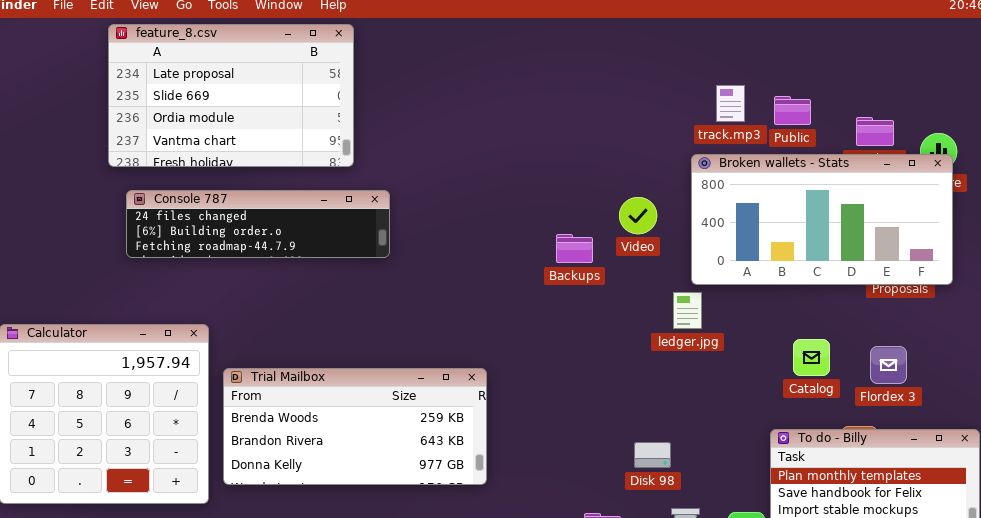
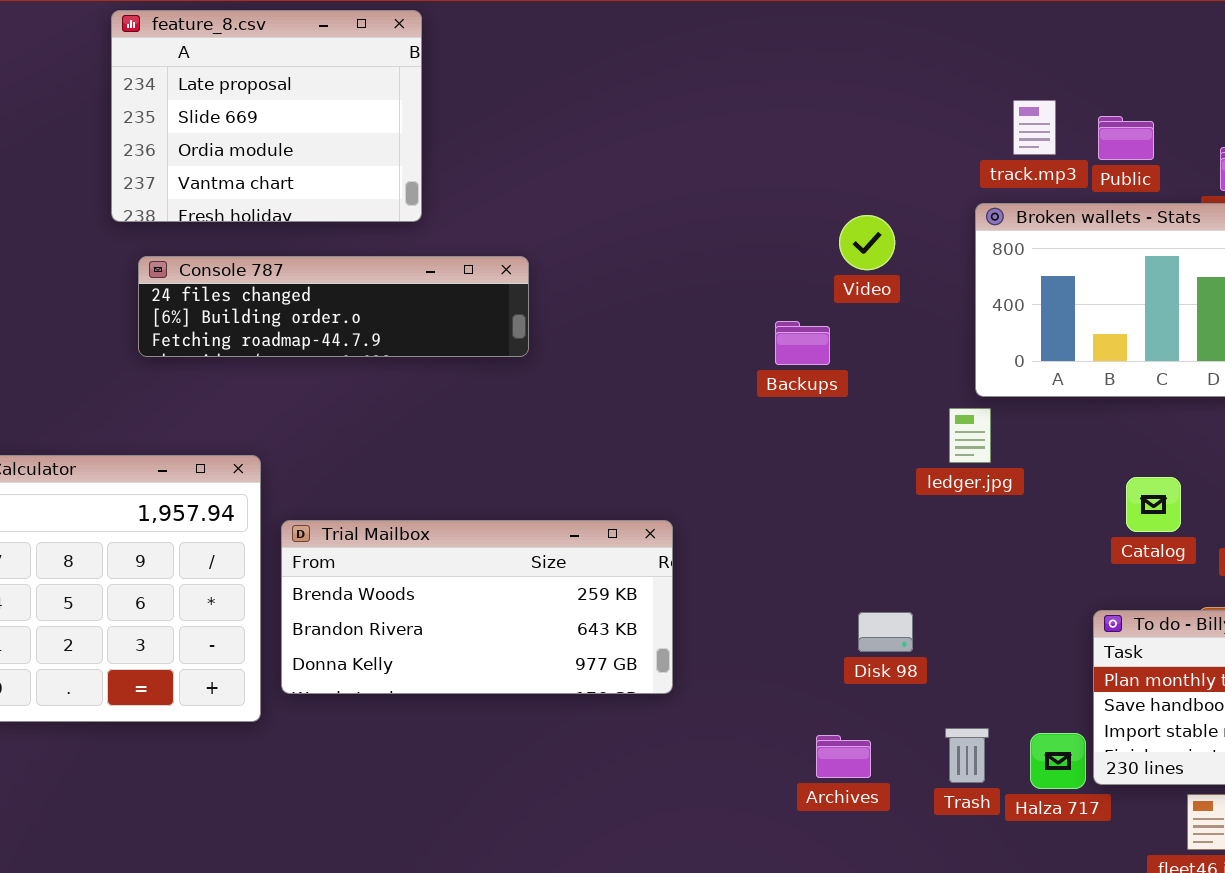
feature_8.csv: [108,24,354,167] -> [111,10,422,222], resized
Video: [619,197,657,234] -> [839,215,895,270], moved
Disk 98: [634,442,671,468] -> [858,612,913,652], moved

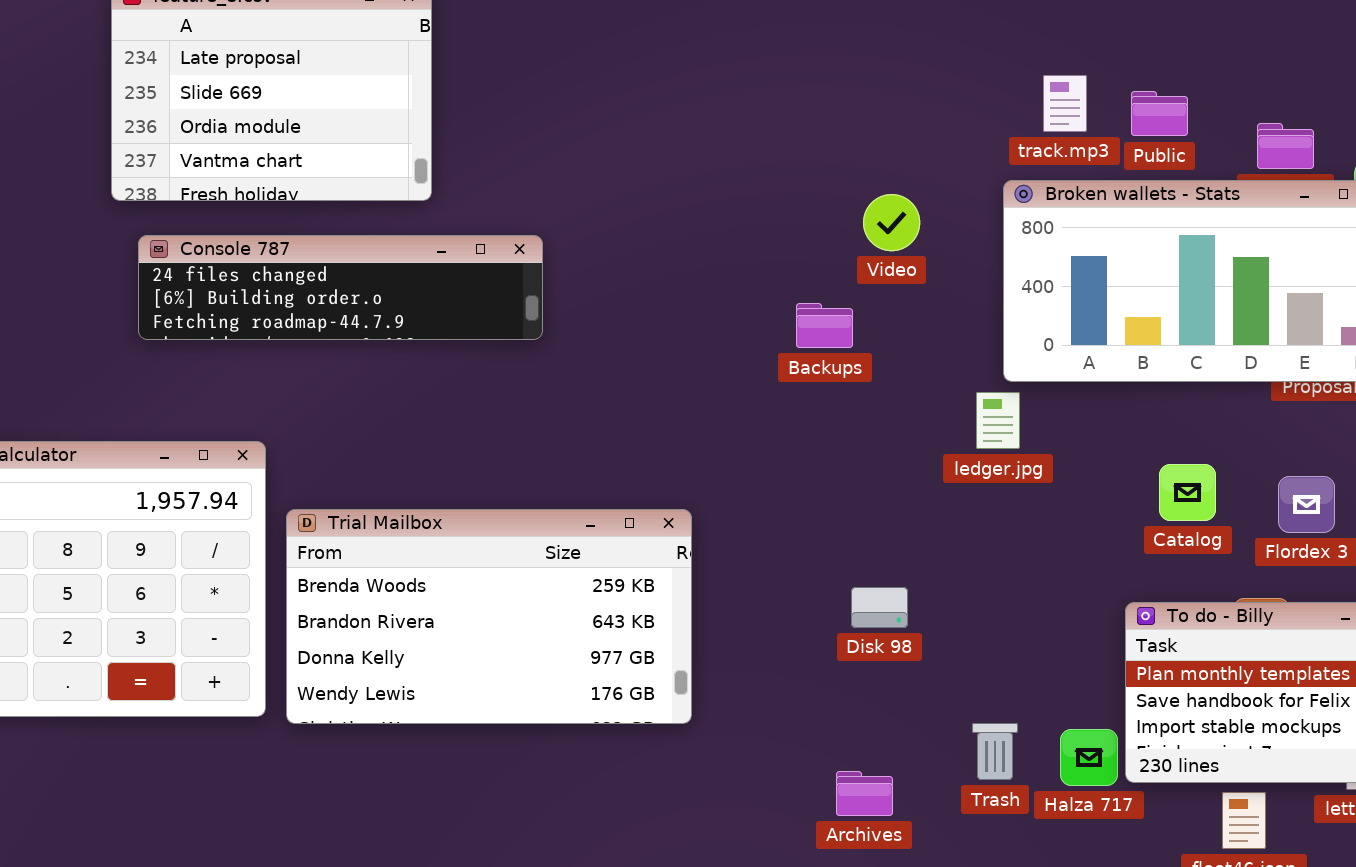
Trial Mailbox: [281,520,673,694] -> [286,509,692,724], resized
Disk 98: [858,612,913,652] -> [851,587,908,628], moved
Archives: [816,735,871,778] -> [836,771,893,816], moved

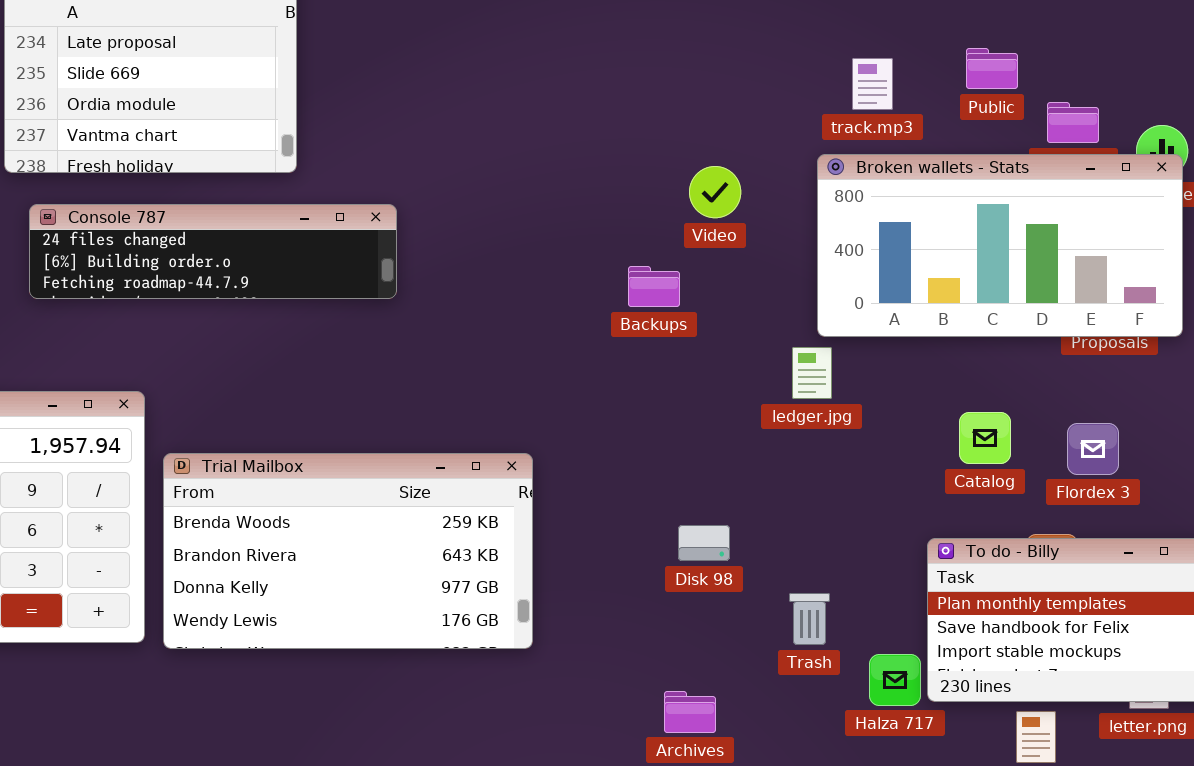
Public: [1131,91,1188,136] -> [966,48,1018,89], moved
Trash: [972,723,1018,780] -> [789,593,830,645], moved

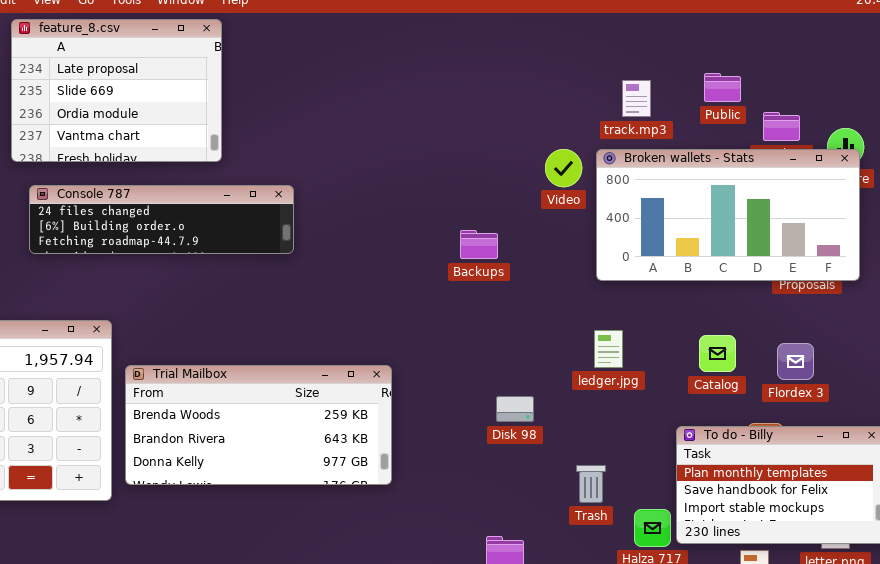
Video: [689,166,741,218] -> [545,149,582,187], moved
ledger.jpg: [792,347,832,399] -> [594,330,623,368], moved
Trial Mailbox: [163,453,533,649] -> [125,365,392,485], resized
Disk 98: [678,525,730,561] -> [496,396,534,422], moved

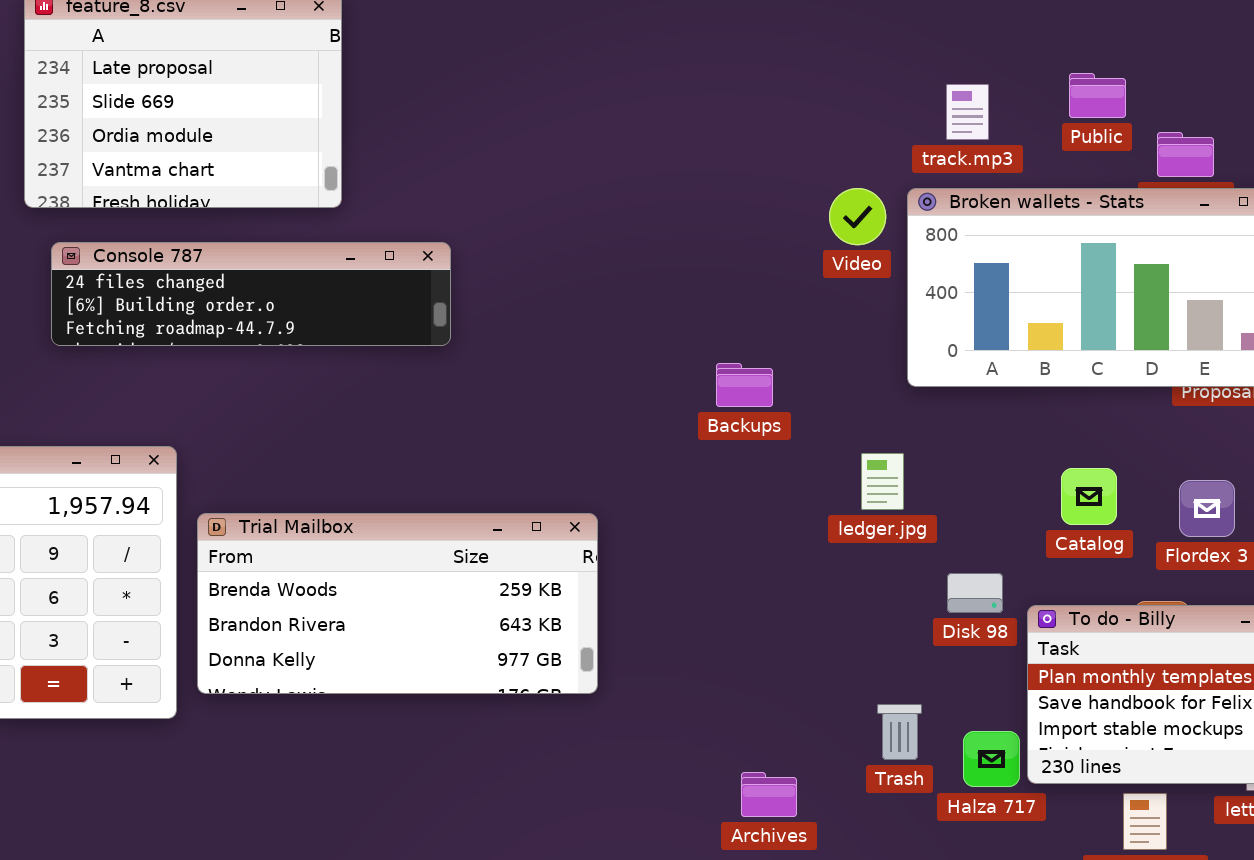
Backups: [460,230,498,259] -> [716,363,773,407], moved
ledger.jpg: [594,330,623,368] -> [861,453,904,510], moved
Disk 98: [496,396,534,422] -> [947,573,1003,613], moved
Trash: [576,465,606,503] -> [877,704,922,760], moved

